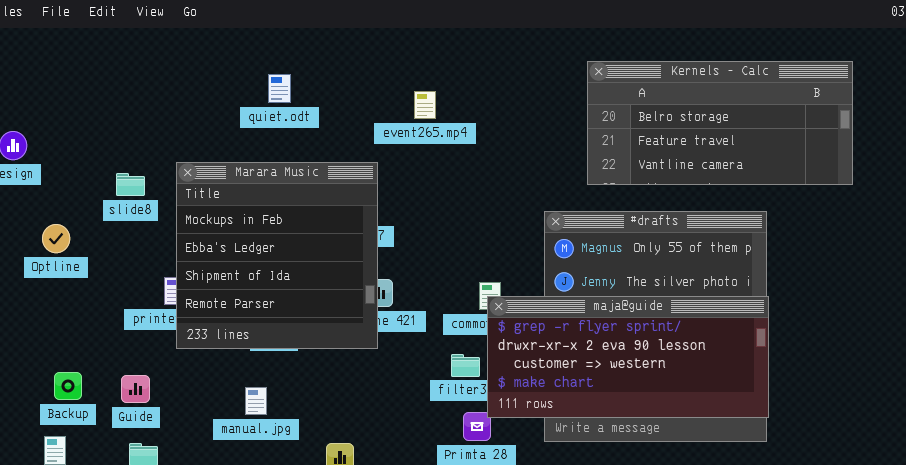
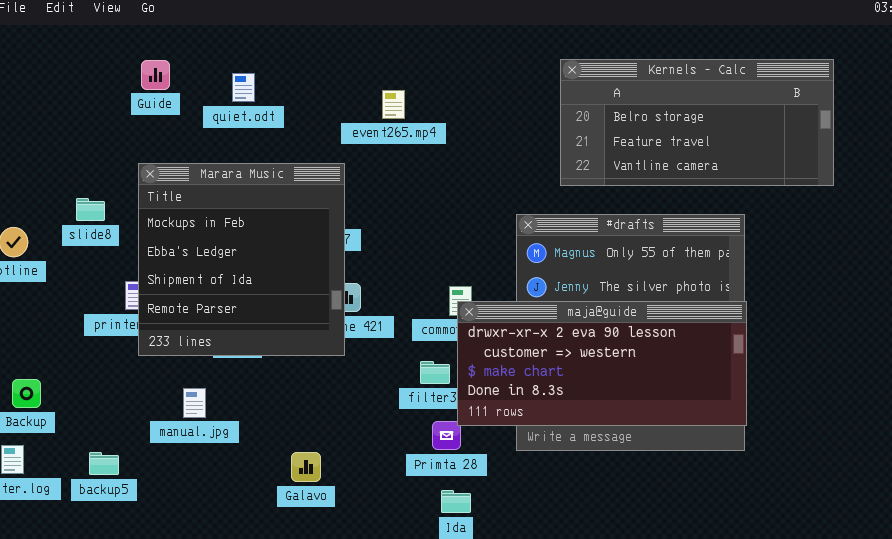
slide8: [116,173,145,196] -> [76,198,105,221], moved
maja@guide: [487,296,769,418] -> [457,301,747,426], scrolled down 1 row
Guide: [121,375,150,403] -> [141,60,170,90], moved
manual.jpg: [245,387,267,415] -> [183,388,206,418], moved

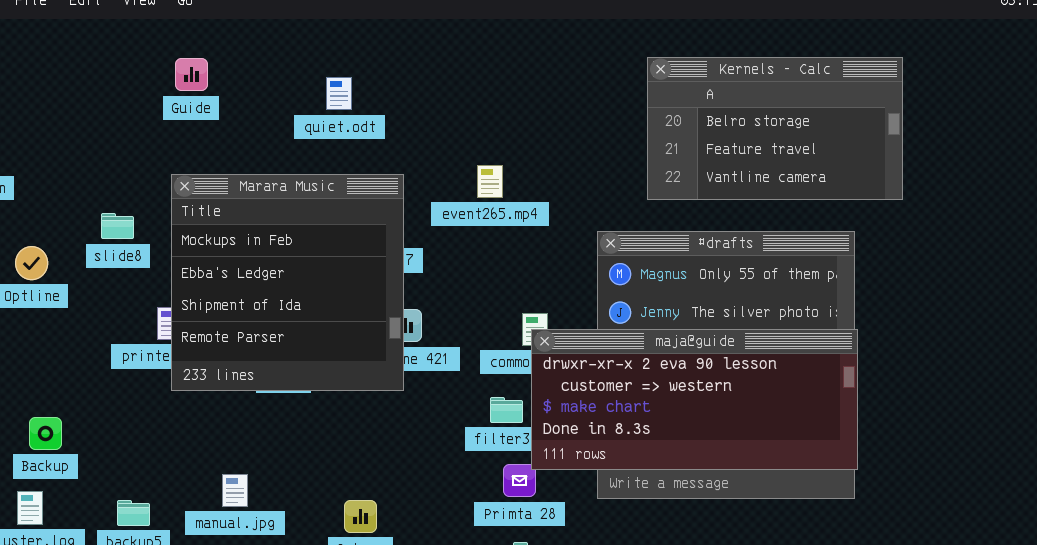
Kernels - Calc: [560,59,834,186] -> [647,57,903,200], resized
quiet.odt: [232,73,255,102] -> [326,77,352,110], moved
event265.mp4: [382,90,405,119] -> [477,165,503,198], moved
manual.jpg: [183,388,206,418] -> [222,474,248,507], moved

